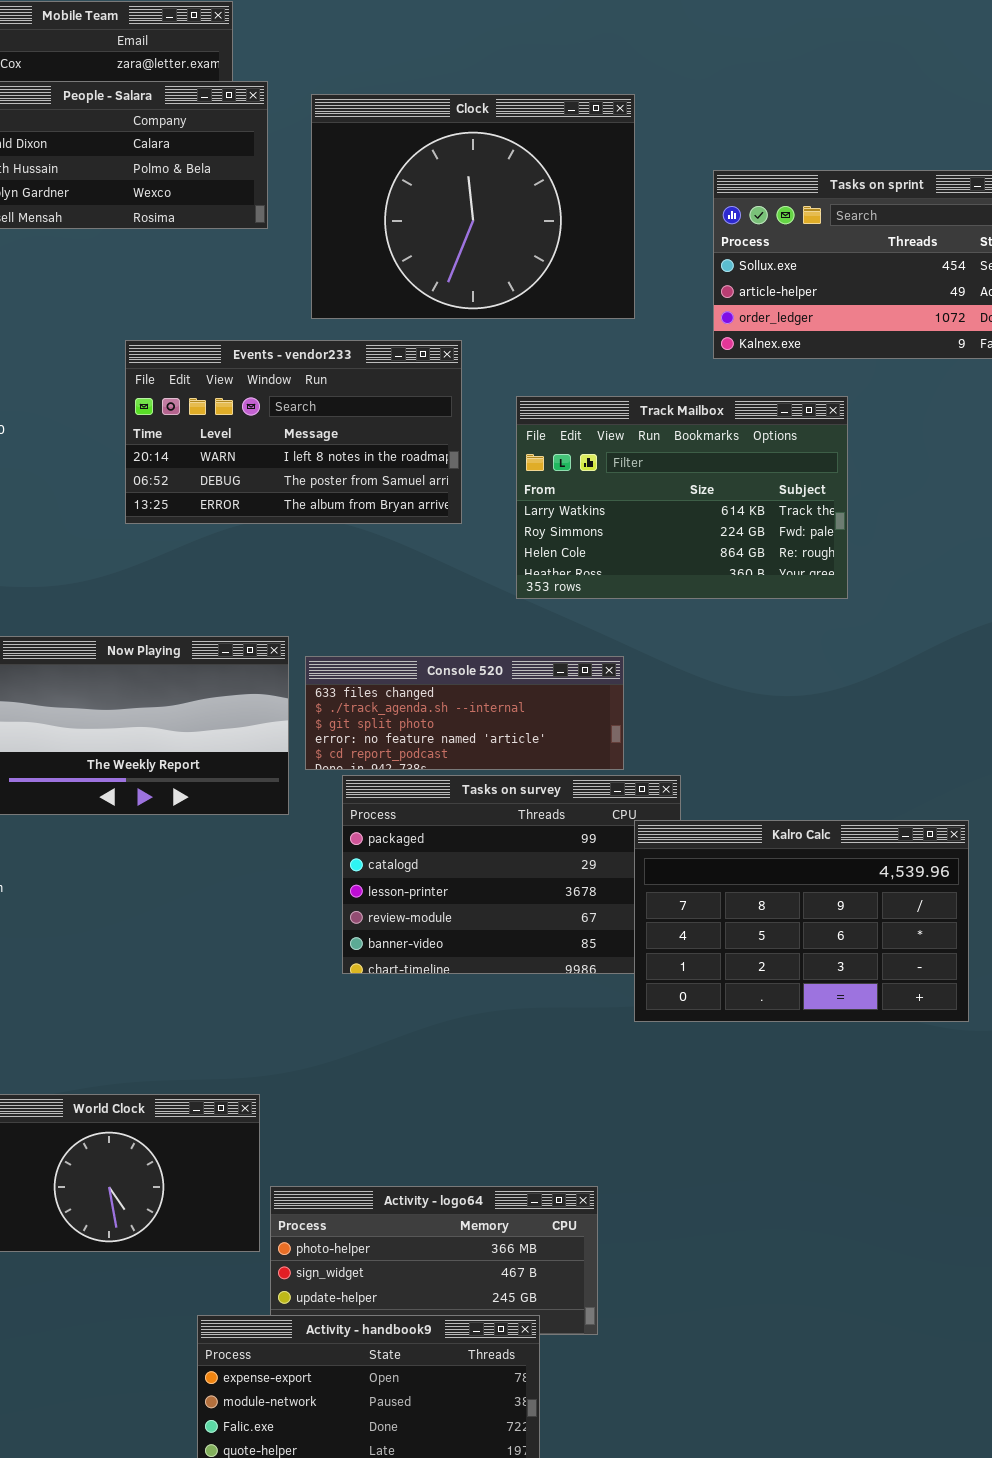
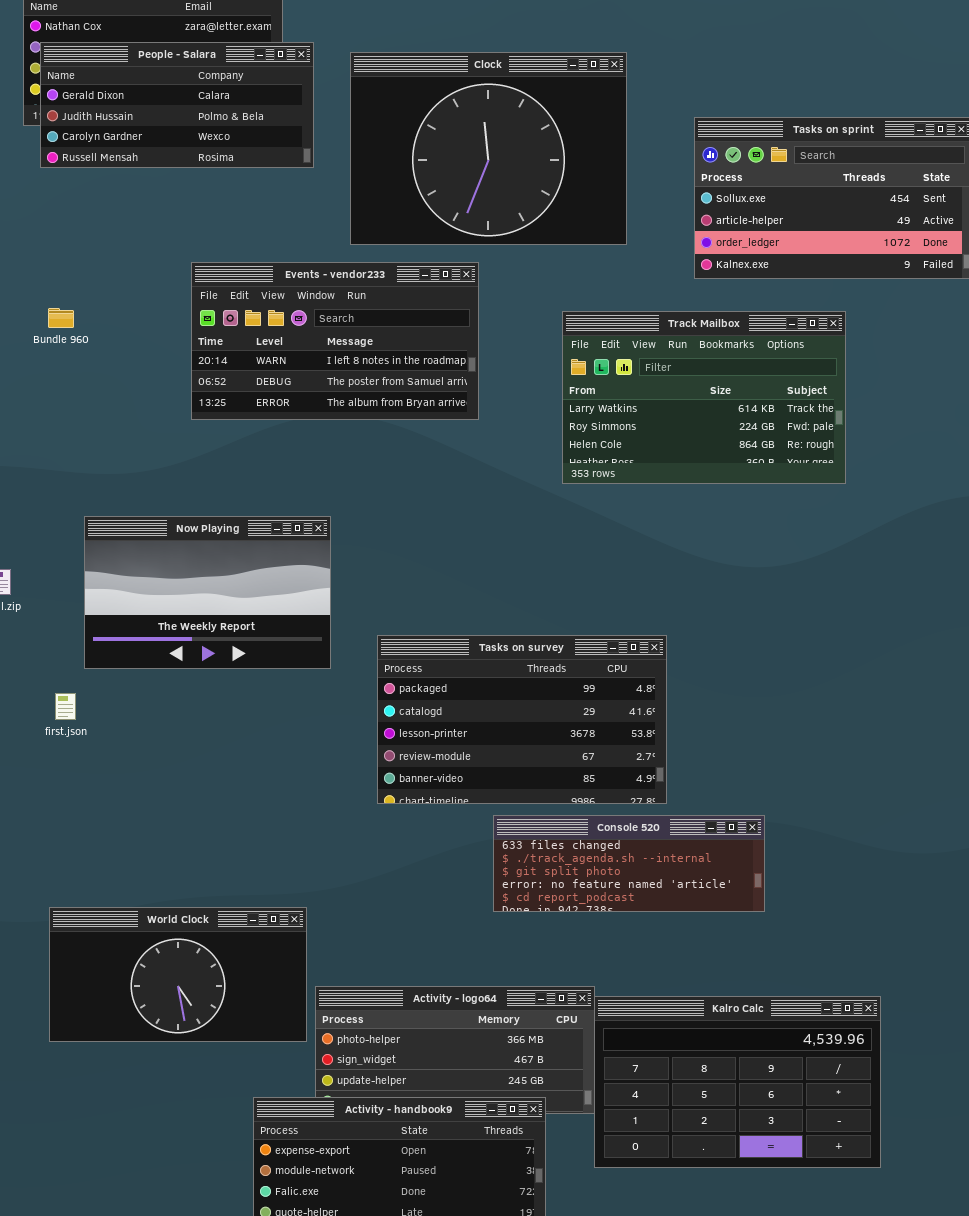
Track Mailbox: [516,396,848,599] -> [562,311,846,484], moved
Console 520: [305,656,624,770] -> [493,815,765,912], moved
Kalro Calc: [634,820,969,1022] -> [594,996,881,1168], moved

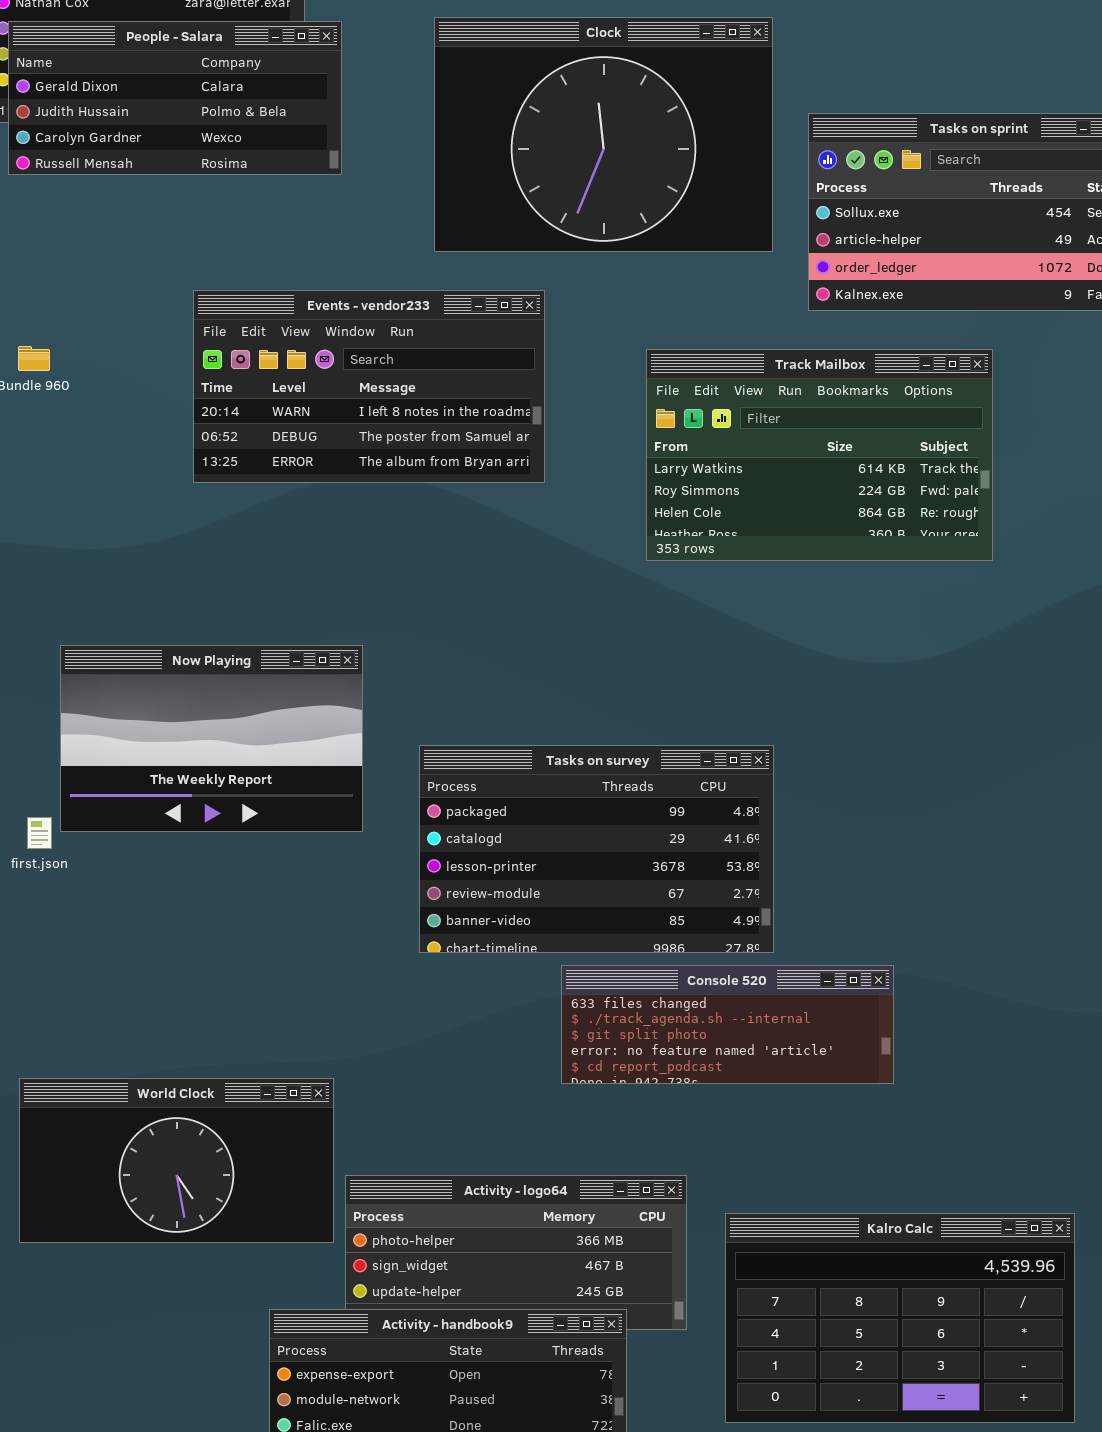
Clock: [350,52,627,245] -> [434,17,773,252], moved
Now Playing: [84,516,331,669] -> [60,645,363,832], moved
Kalro Calc: [594,996,881,1168] -> [725,1213,1075,1423], moved

